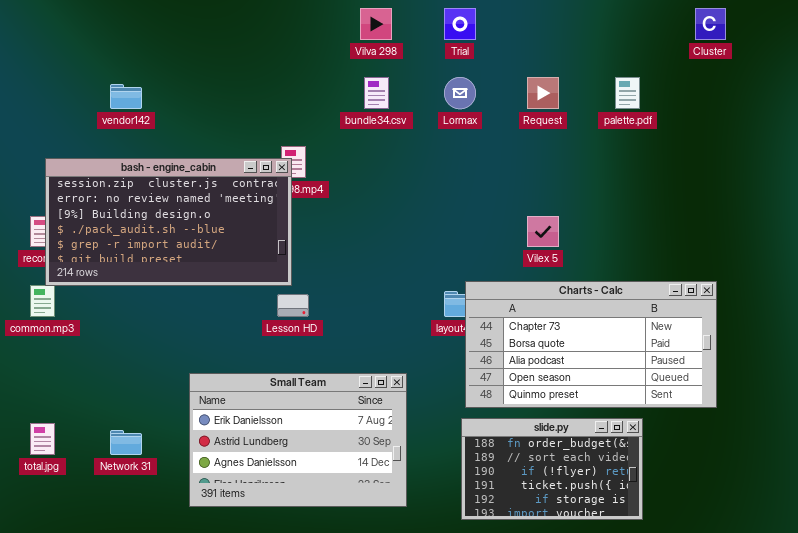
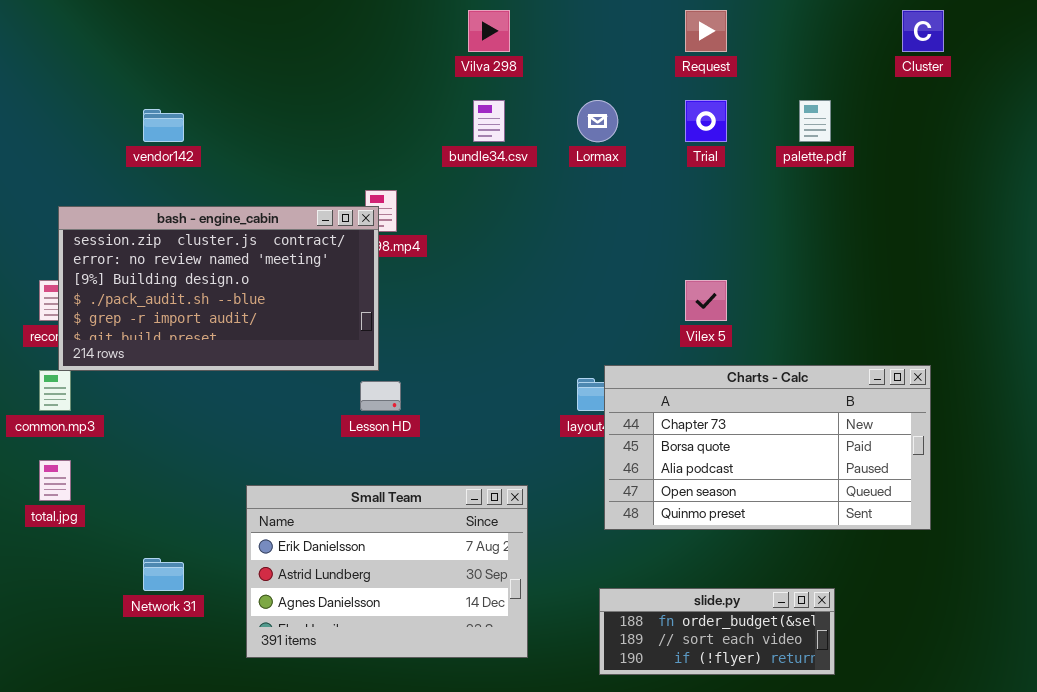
Trial: [444,8,476,40] -> [685,100,727,142], moved
Request: [527,77,559,109] -> [685,10,727,52], moved
slide.py: [461,418,643,520] -> [599,588,835,675], resized
total.jpg: [30,423,55,455] -> [39,460,71,501], moved

